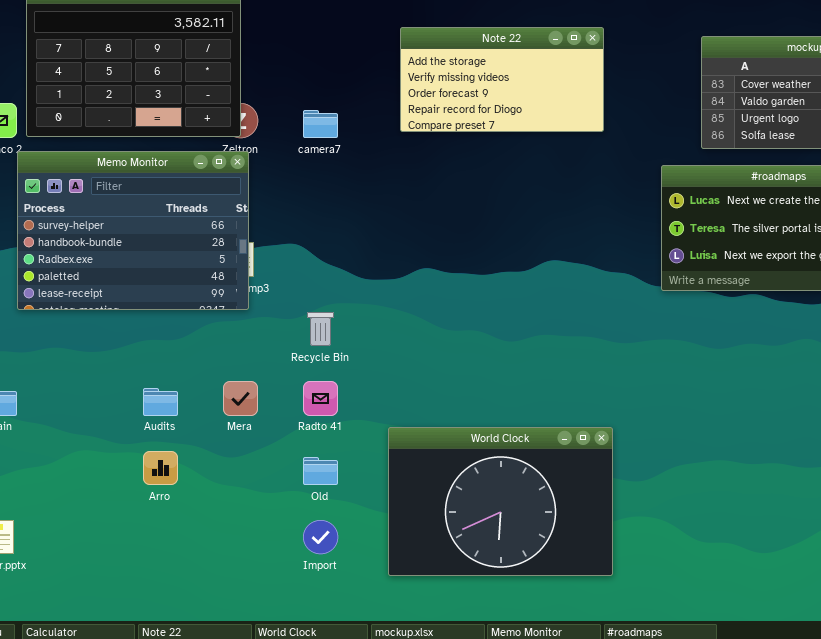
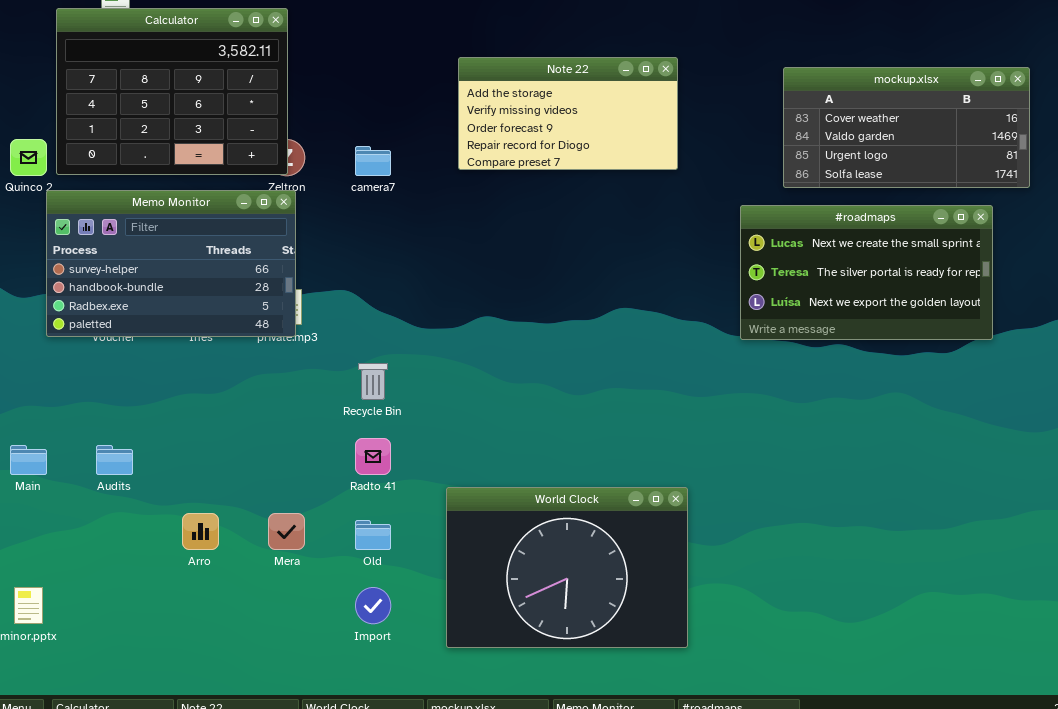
Memo Monitor: [17,151,249,310] -> [46,190,296,337], resized
Mera: [223,381,258,416] -> [268,513,305,550], moved
Audits: [143,388,178,416] -> [96,445,133,475], moved

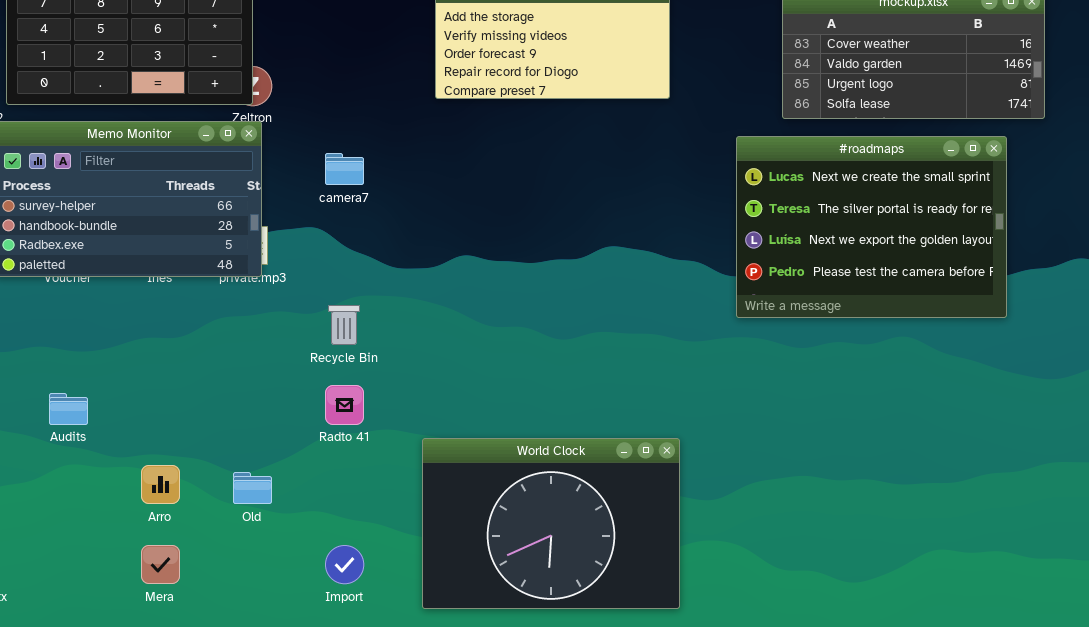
camera7: [355,146,391,176] -> [325,153,364,185], moved
#roadmaps: [740,205,993,340] -> [736,136,1007,318], resized
Mera: [268,513,305,550] -> [141,545,180,584], moved
Old: [355,520,391,550] -> [233,472,272,504], moved

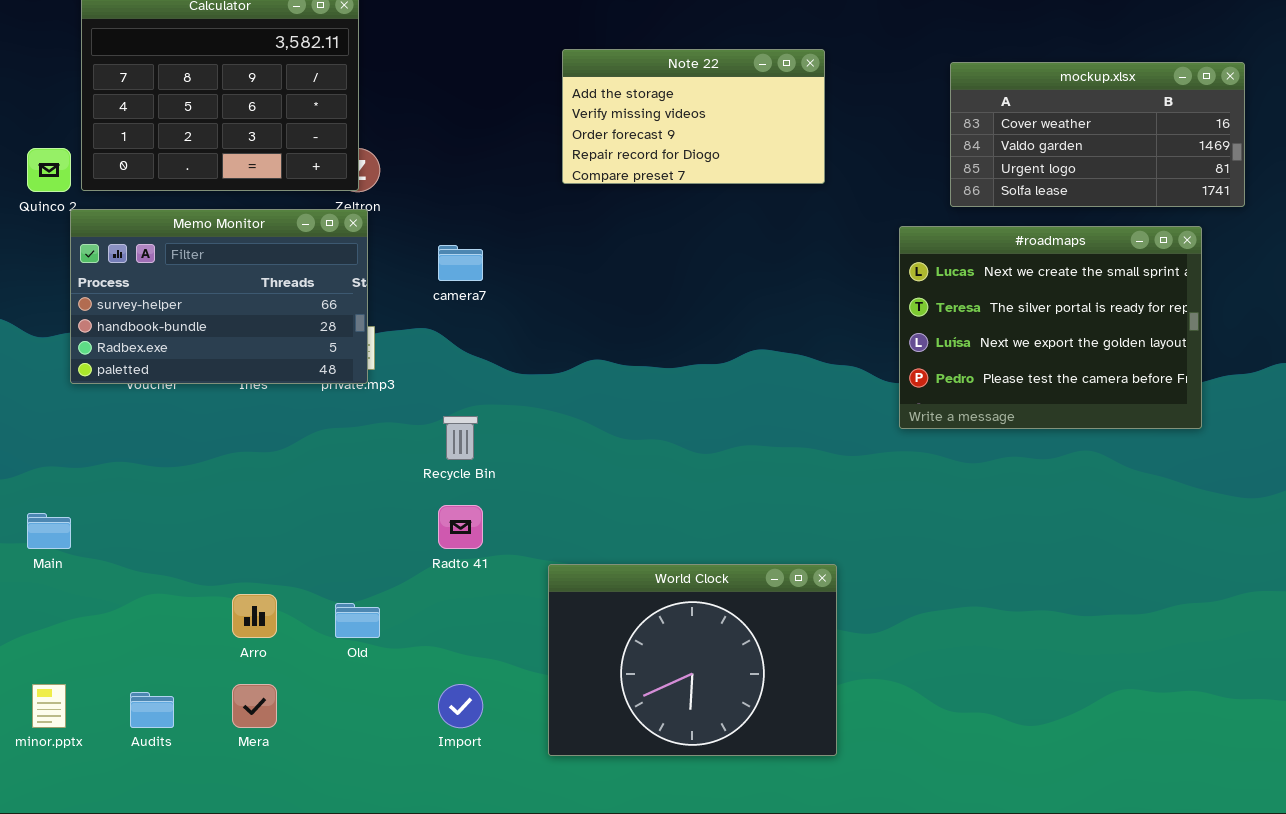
Audits: [49,393,88,425] -> [130,692,174,728], moved

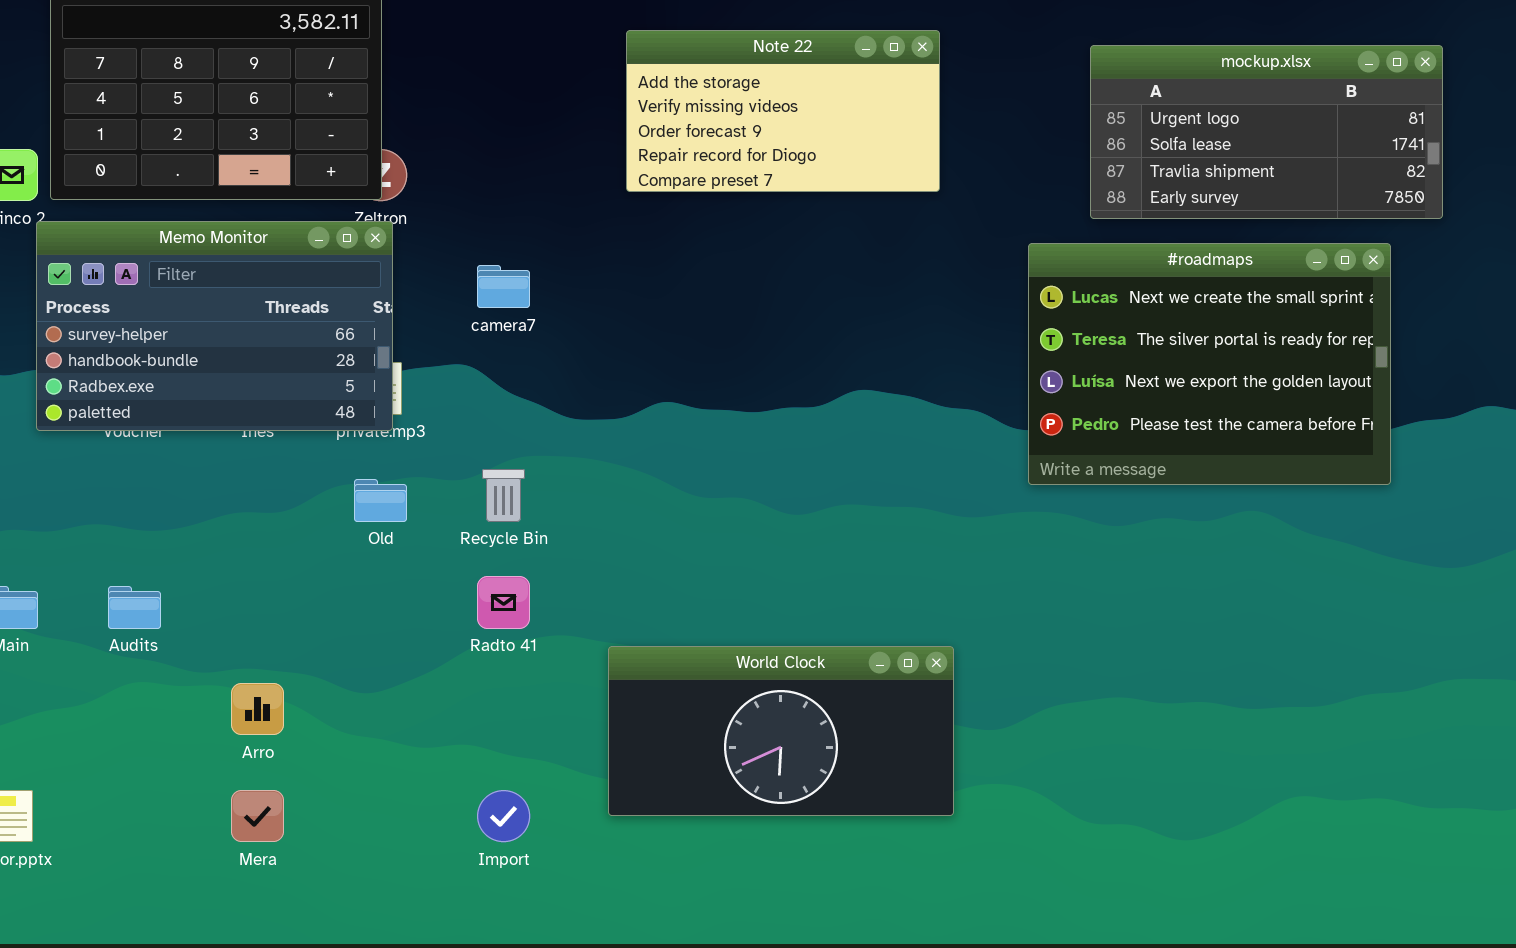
mockup.xlsx: [950,62,1245,207] -> [1090,45,1443,219], scrolled down 2 rows
World Clock: [548,564,837,756] -> [608,646,954,816], resized
Old: [335,603,380,638] -> [354,479,407,522], moved
Audits: [130,692,174,728] -> [108,586,161,629], moved

